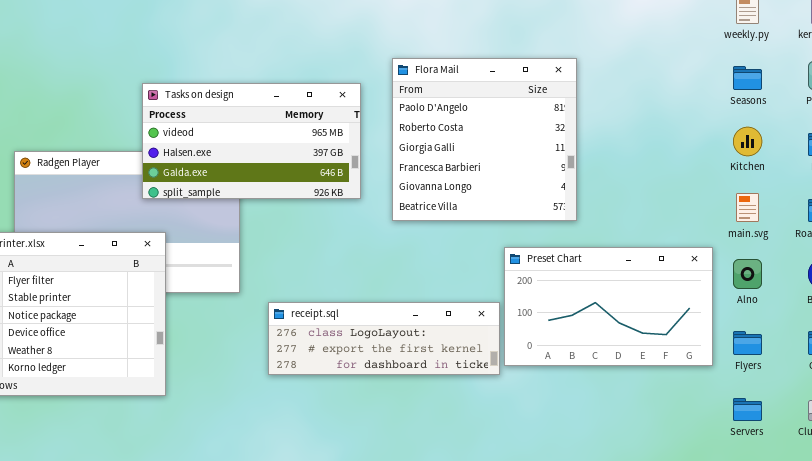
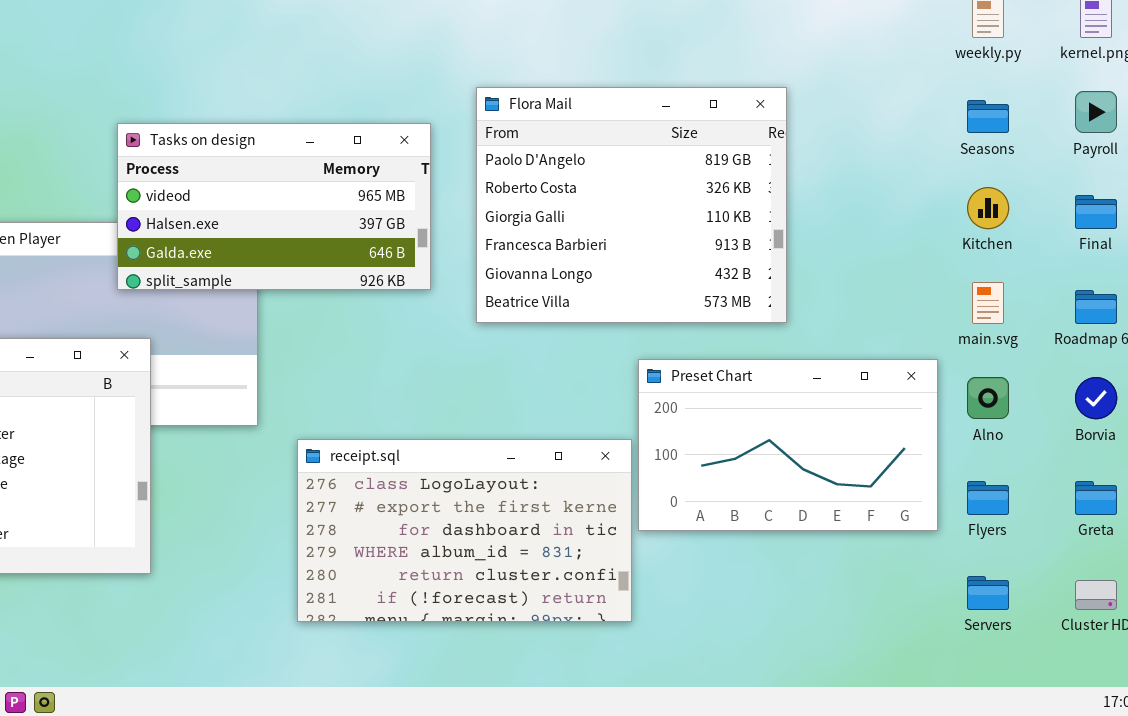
Flora Mail: [392,58,577,221] -> [476,87,787,323], resized
receipt.sql: [268,302,500,375] -> [297,439,632,622], resized

